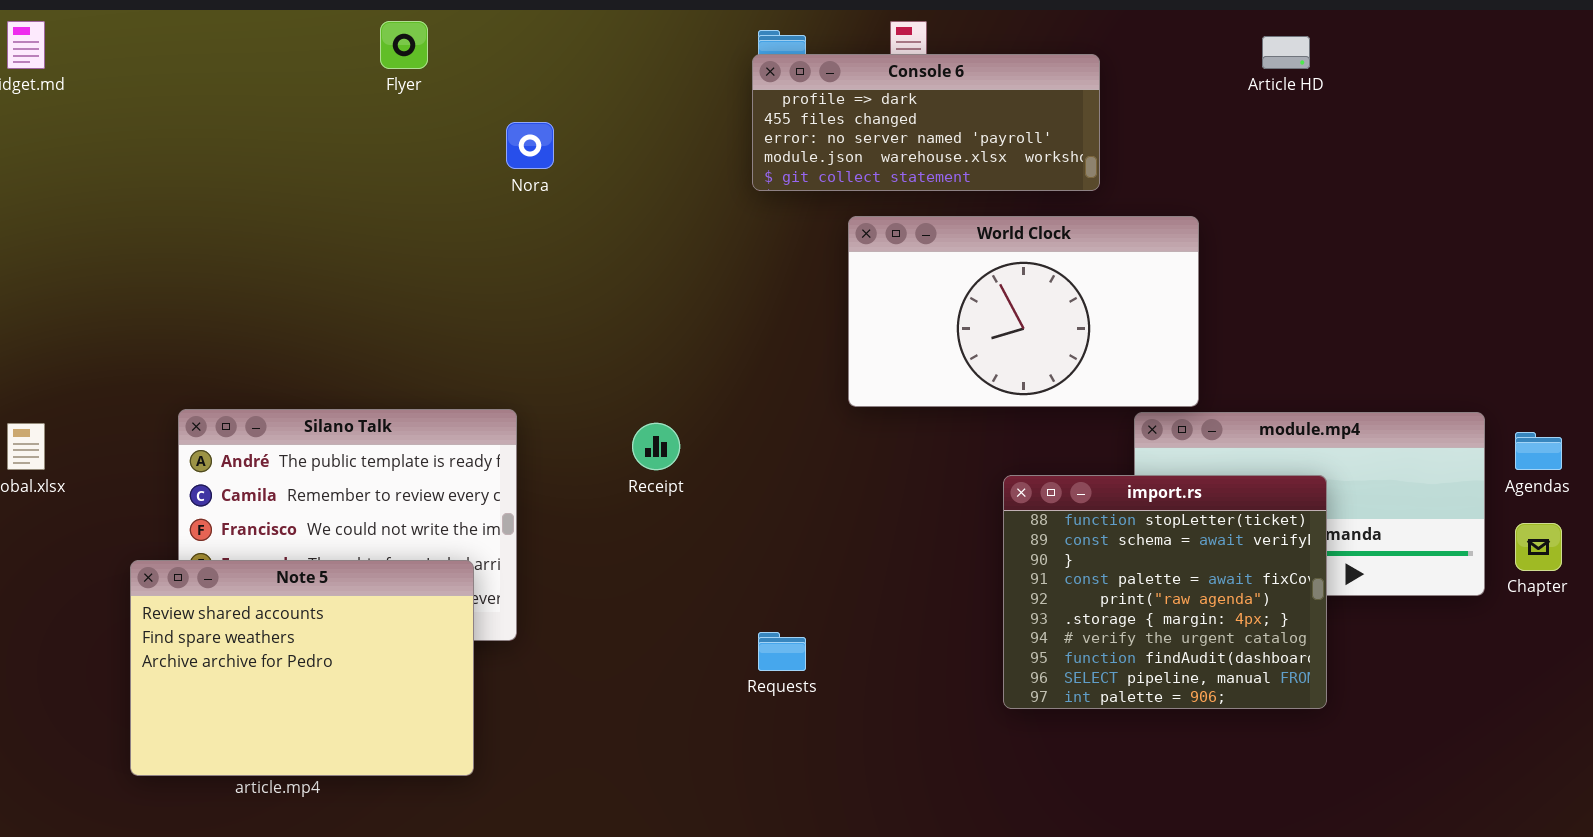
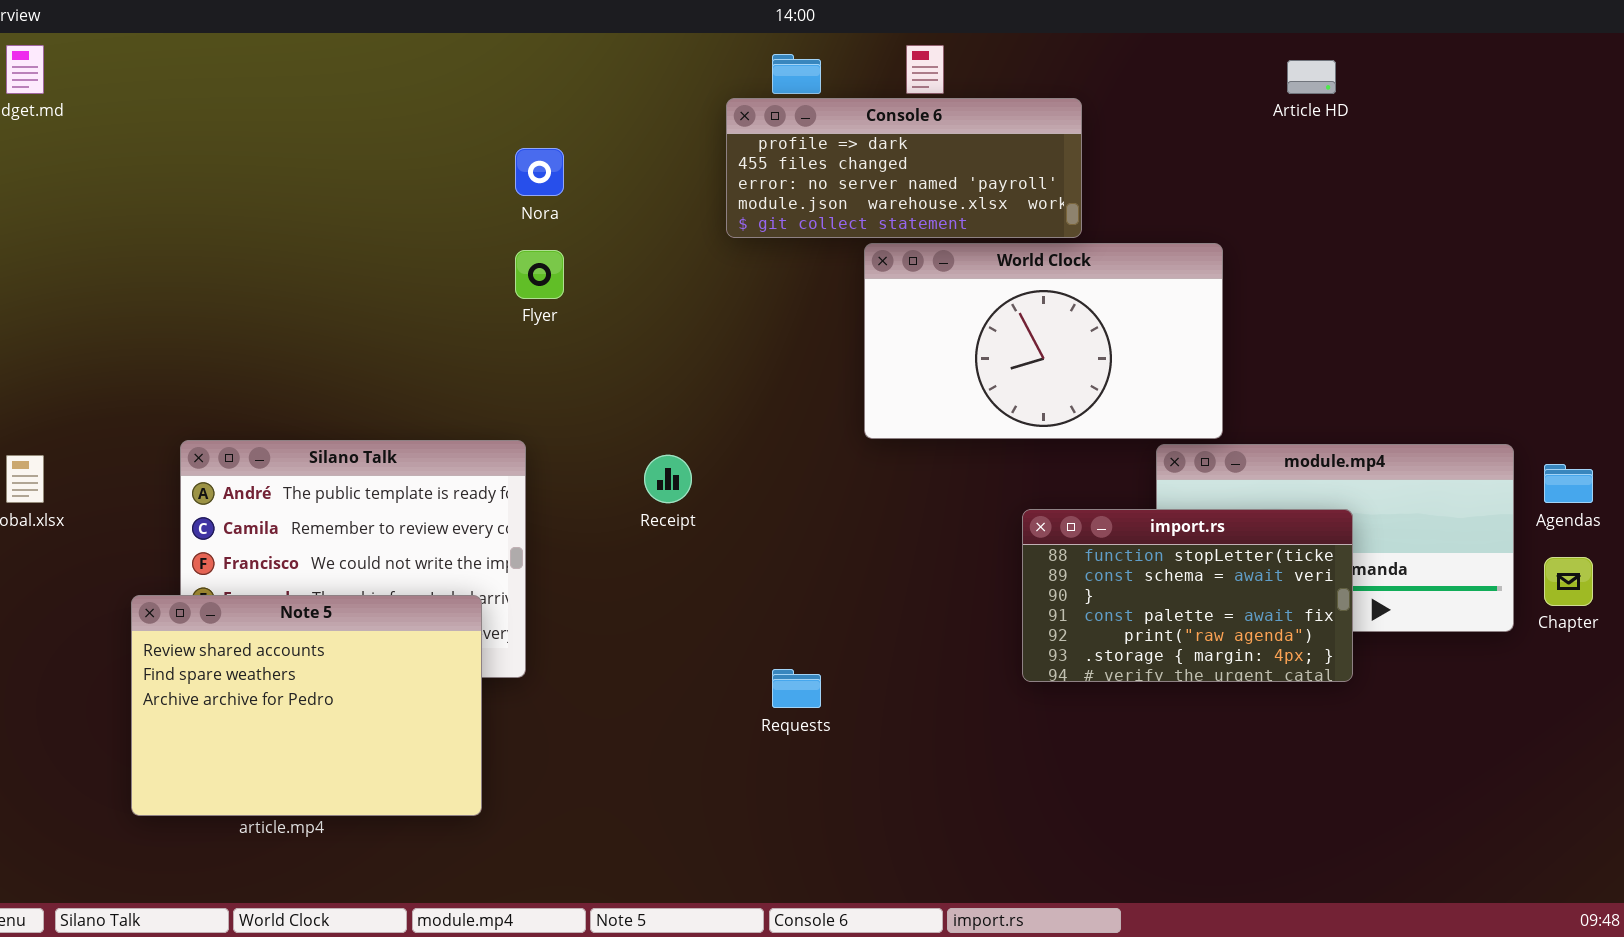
Flyer: [380,21,428,69] -> [515,250,564,299], moved
Console 6: [752,54,1100,191] -> [726,98,1082,238], moved
import.rs: [1003,475,1327,709] -> [1022,509,1353,682], resized

